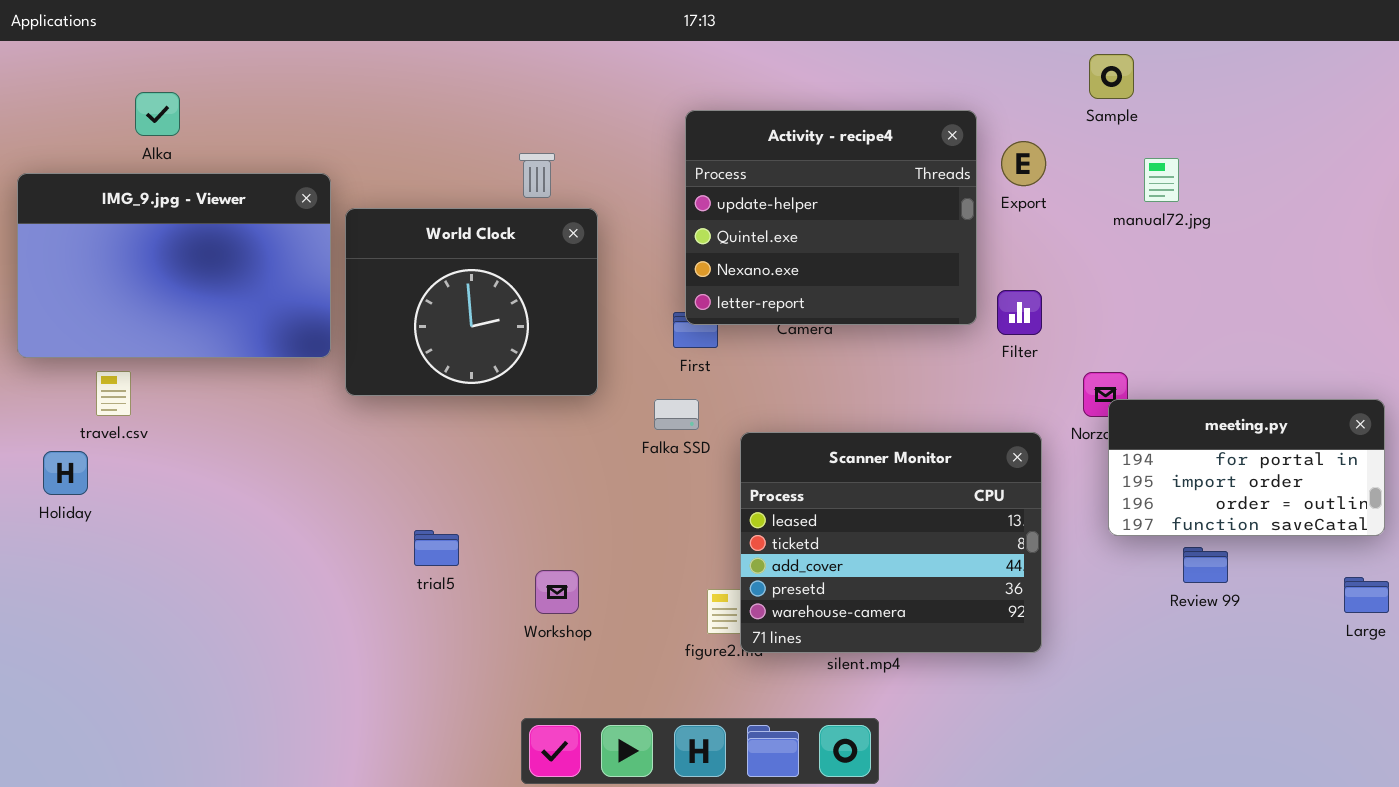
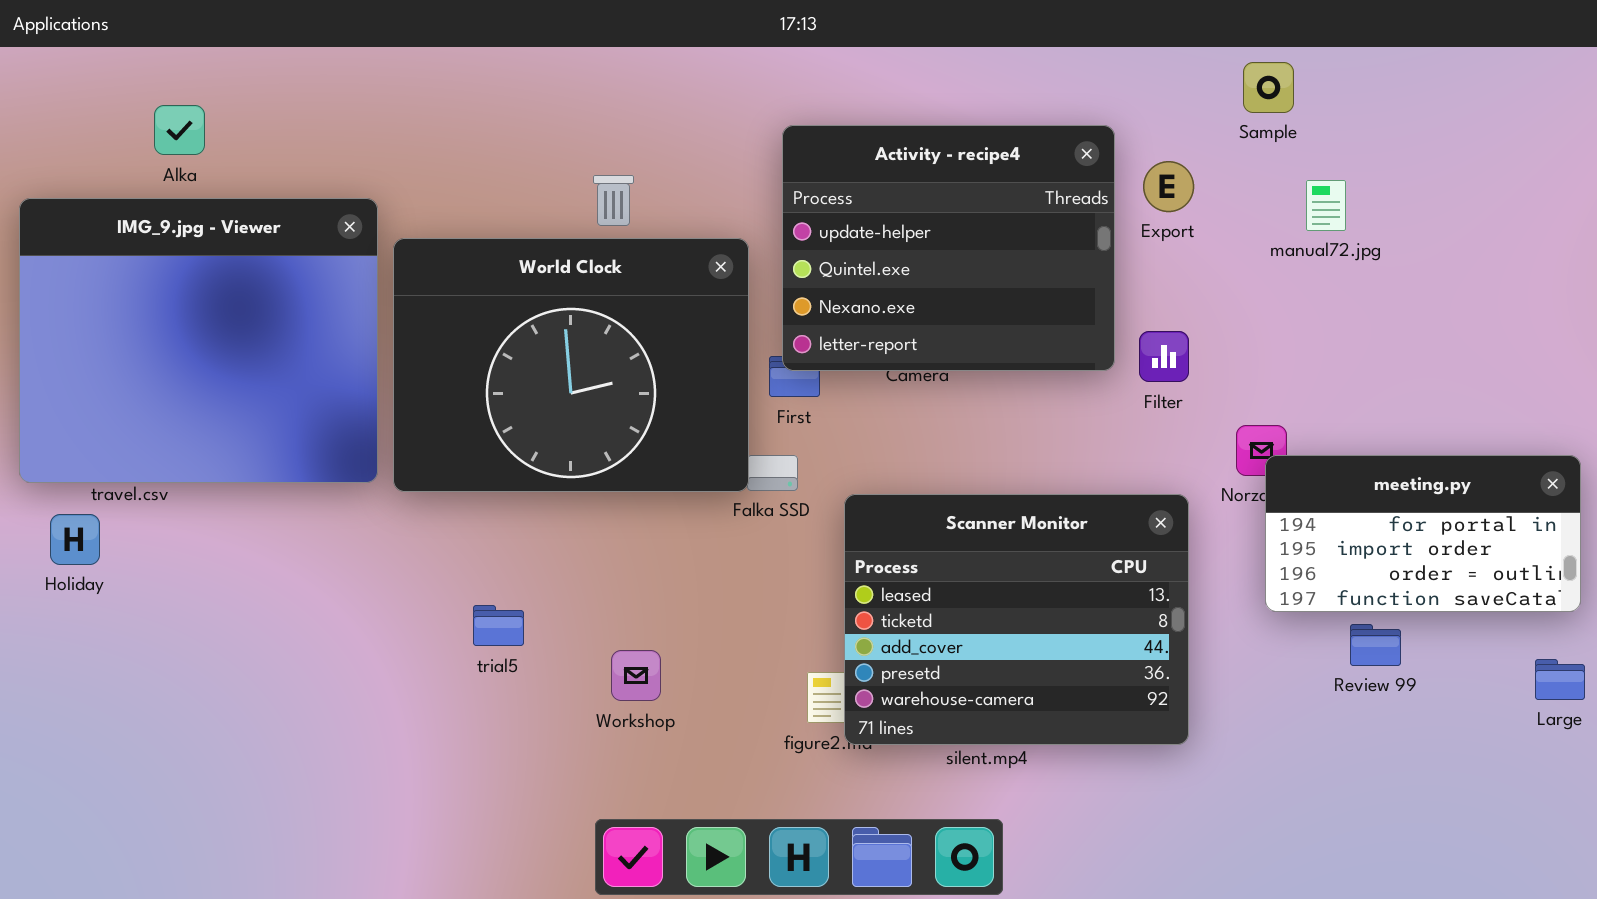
IMG_9.jpg - Viewer: [17,173,331,358] -> [19,198,378,483], resized
World Clock: [345,208,598,396] -> [393,238,749,492], resized

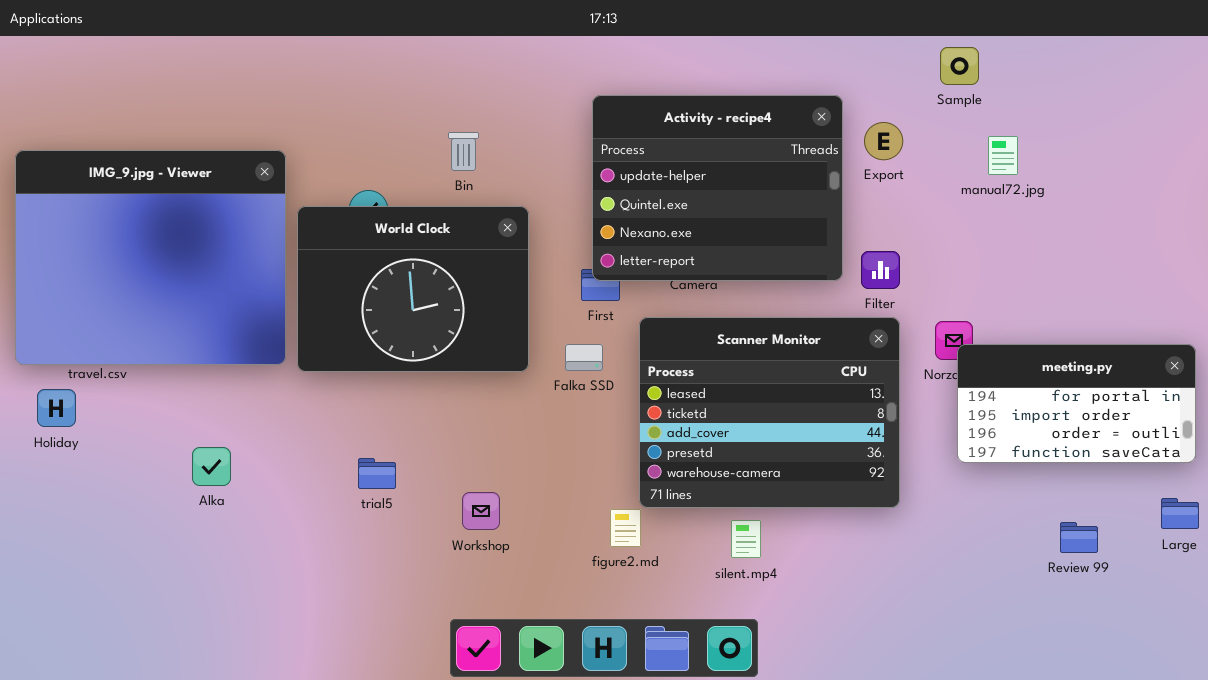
Alka: [154,105,205,155] -> [192,447,231,486], moved
World Clock: [393,238,749,492] -> [297,206,529,372], resized
Scanner Monitor: [844,494,1189,745] -> [639,317,900,508], moved
Review 99: [1350,624,1401,666] -> [1060,522,1098,553], moved

